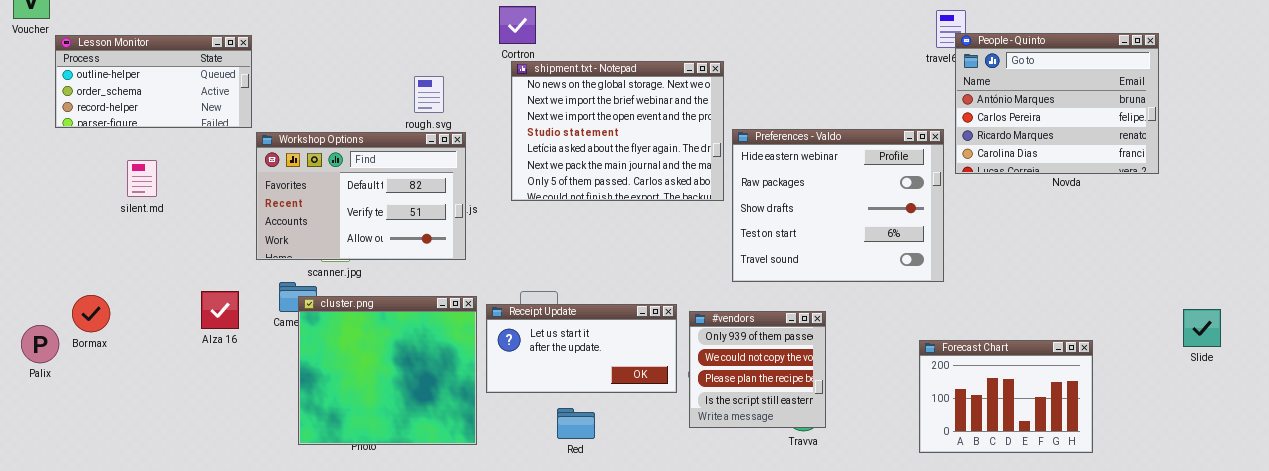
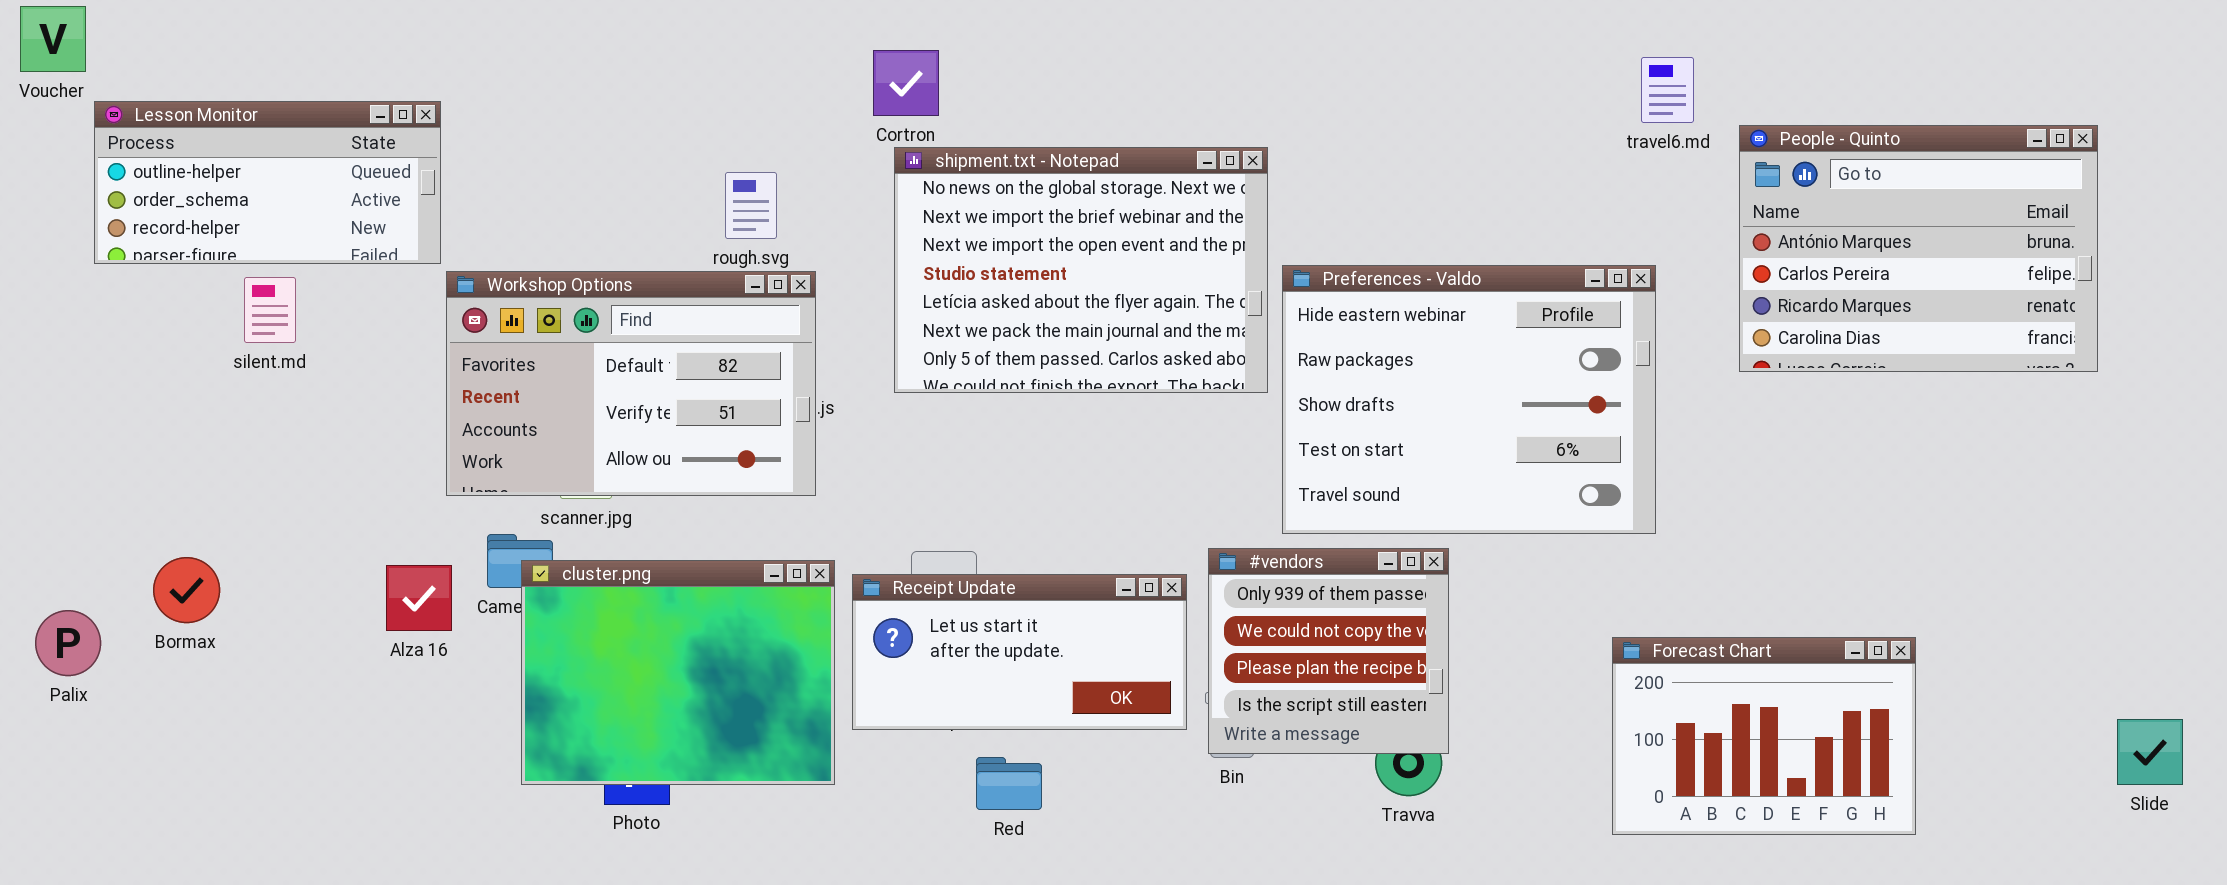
People - Quinto: [955,33,1159,174] -> [1739,125,2098,372], moved
silent.md: [127,160,157,197] -> [244,277,296,343], moved
Alza 16: [201,291,239,329] -> [386,565,452,631], moved
Bormax: [72,295,110,332] -> [153,557,220,623], moved
cluster.png: [298,296,477,445] -> [521,560,835,785], resized
Slide: [1183,309,1221,347] -> [2117,719,2183,785], moved
#vendors: [689,311,826,428] -> [1208,548,1449,754], moved

